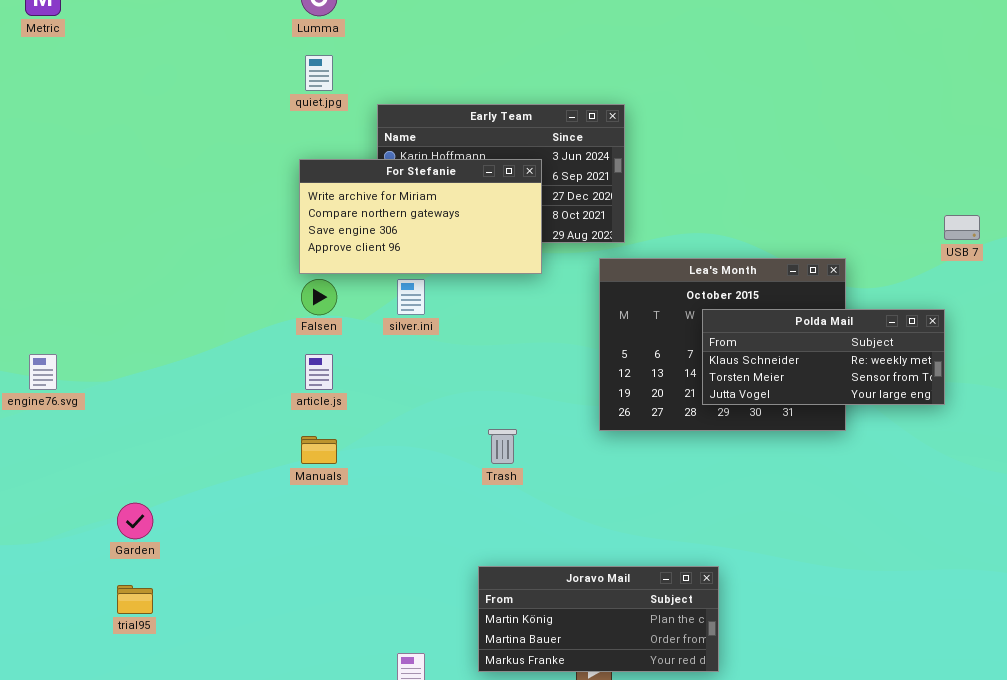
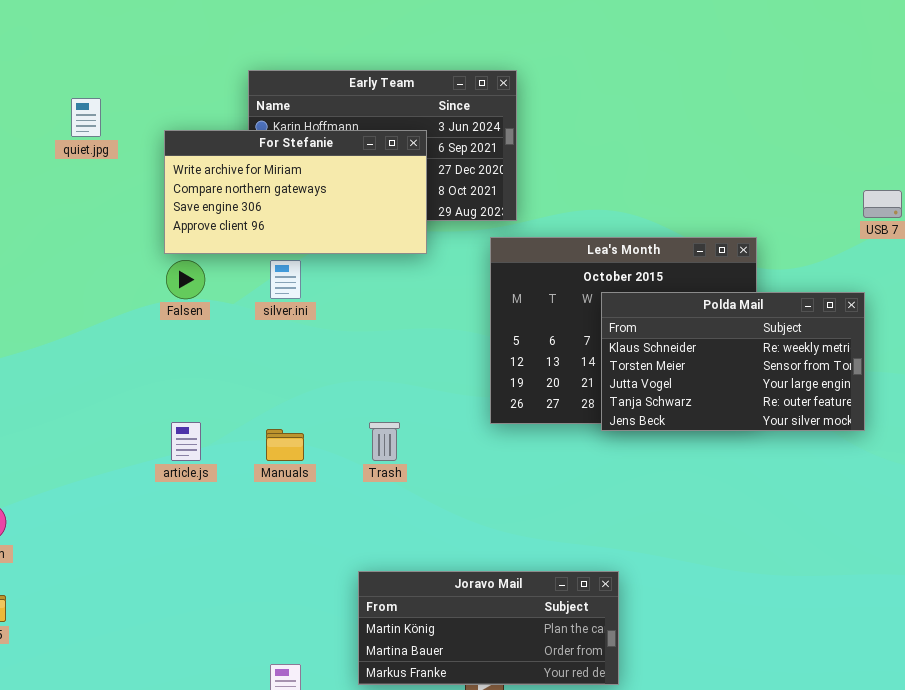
quiet.jpg: [305,55,333,91] -> [71,98,101,137], moved
Polda Mail: [702,309,945,405] -> [601,292,865,431], resized
article.js: [305,354,333,390] -> [171,422,201,461], moved
Manuals: [301,436,337,464] -> [266,429,304,461], moved

